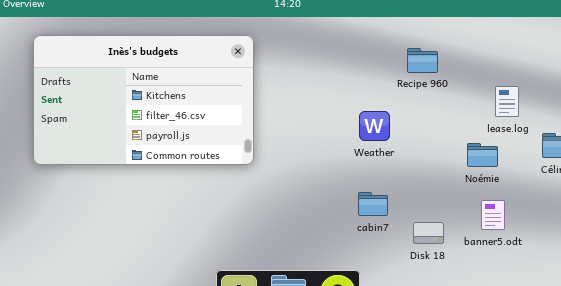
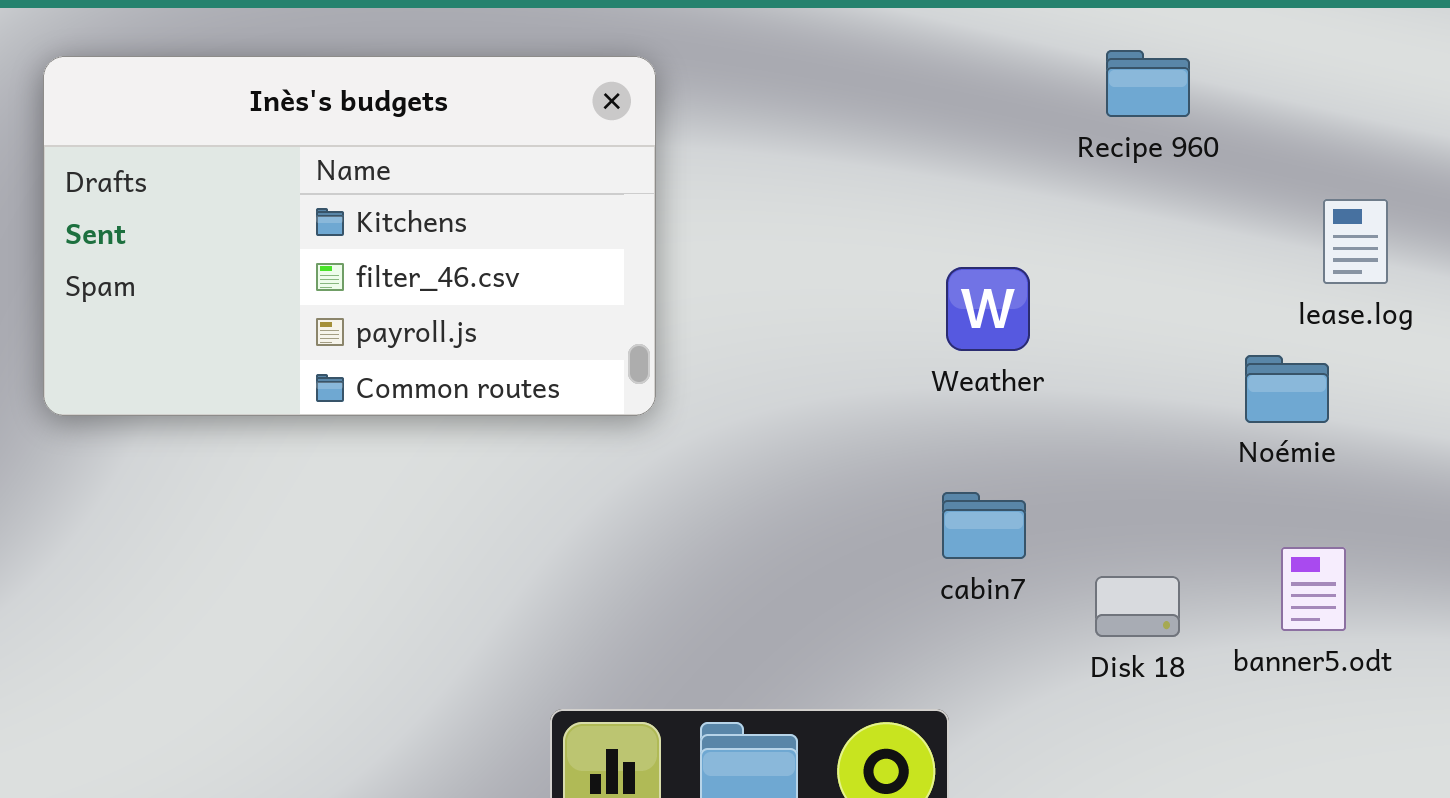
Recipe 960: [407,48,438,73] -> [1106,50,1190,117], moved
banner5.odt: [481,200,505,230] -> [1281,547,1346,631], moved

